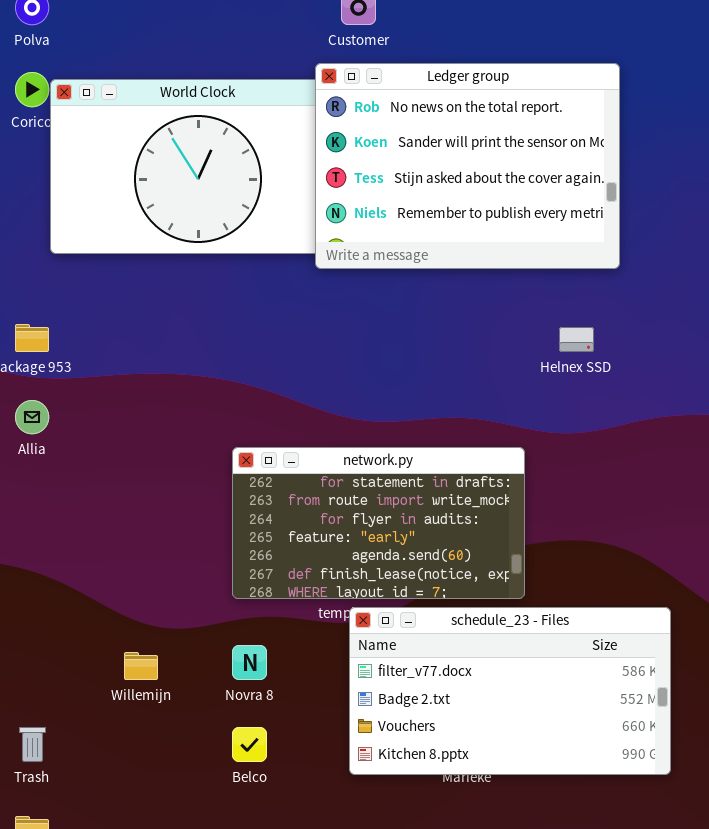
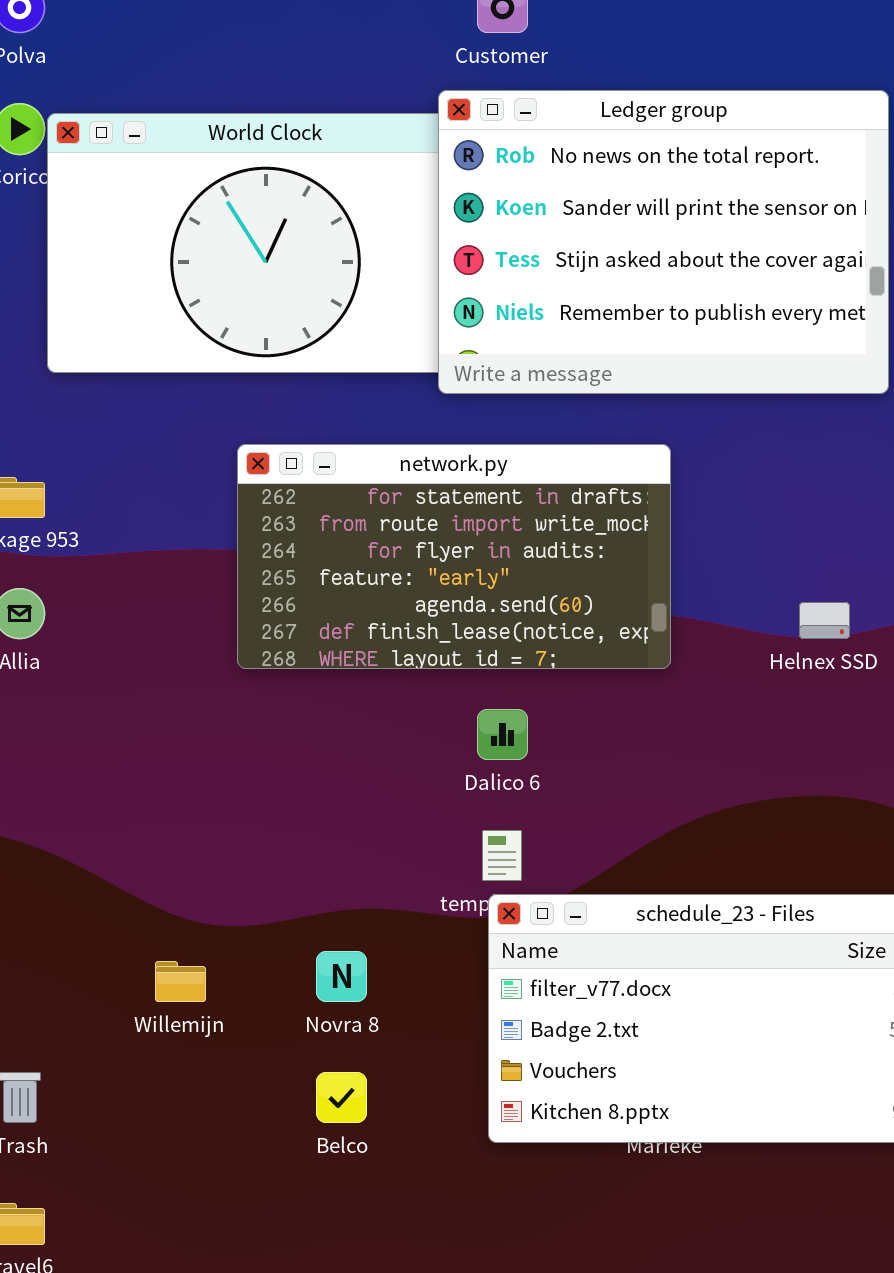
Helnex SSD: [559,327,594,352] -> [799,602,850,639], moved
network.py: [232,447,525,599] -> [237,444,671,669], moved

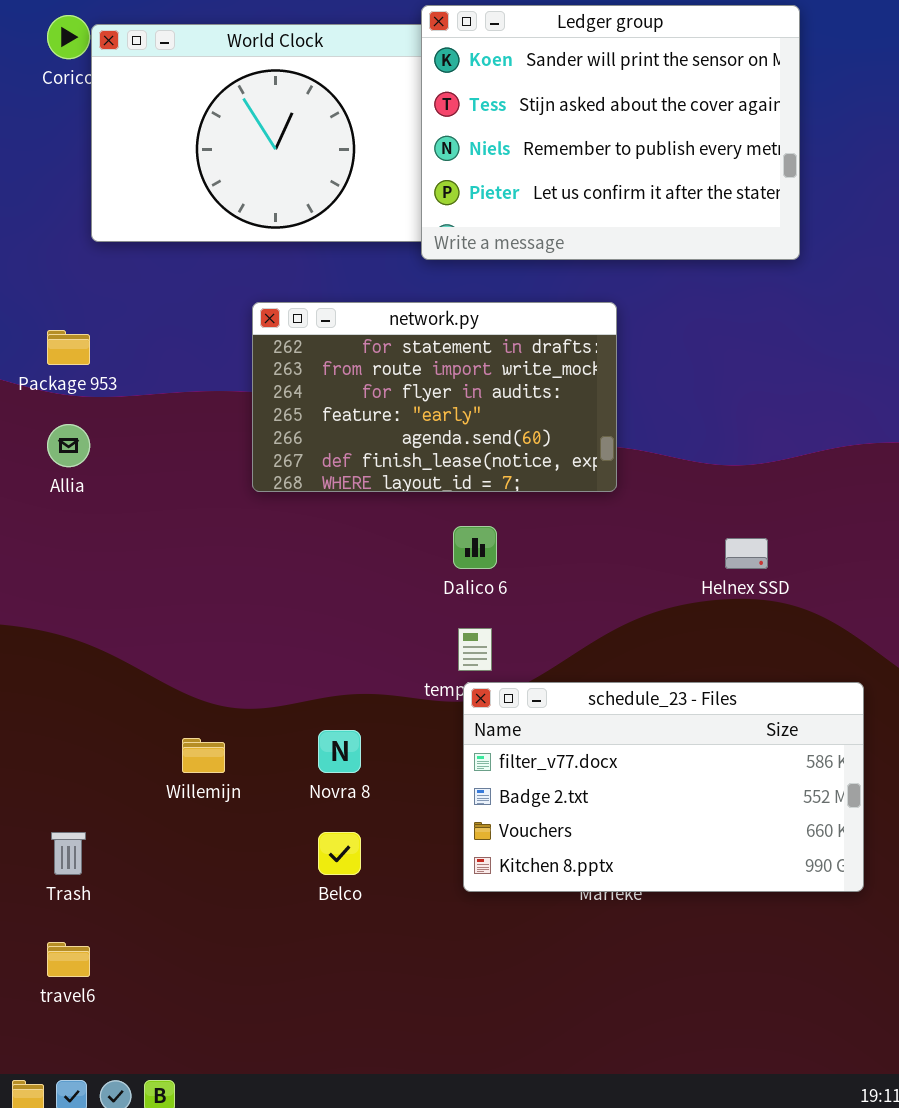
Ledger group: [438,90,889,394] -> [421,5,800,260], scrolled down 1 row
Helnex SSD: [799,602,850,639] -> [725,538,768,569], moved

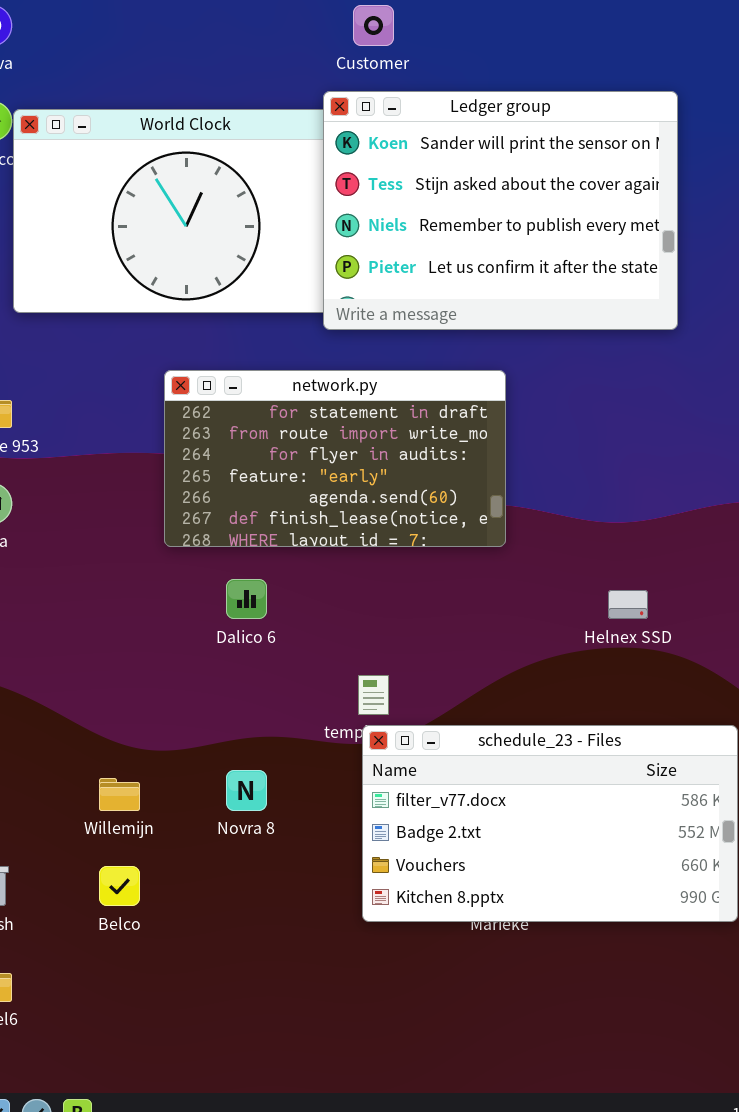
Dalico 6: [453,526,497,569] -> [226,579,267,619], moved
Belco: [318,832,361,875] -> [99,866,140,906], moved

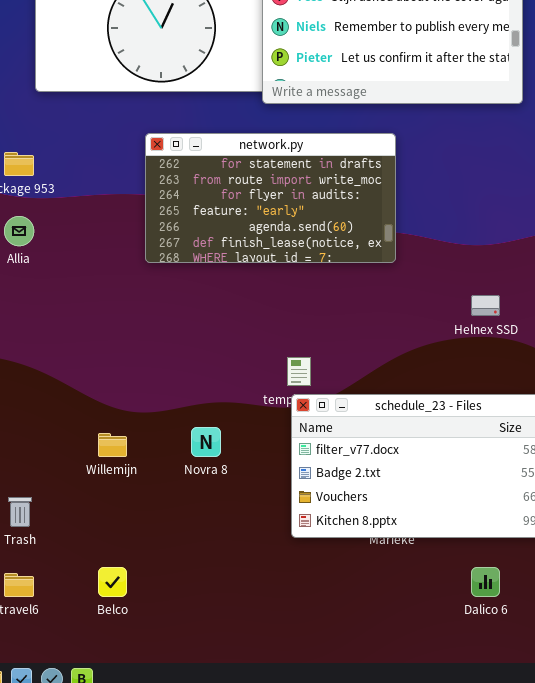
Dalico 6: [226,579,267,619] -> [471,567,500,597], moved
Belco: [99,866,140,906] -> [98,567,127,597], moved

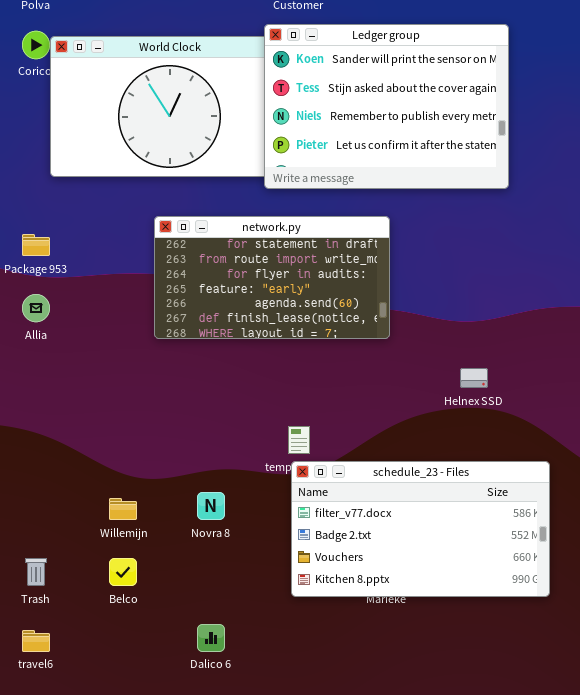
Belco: [98,567,127,597] -> [109,558,137,586], moved
Dalico 6: [471,567,500,597] -> [197,624,225,652], moved

